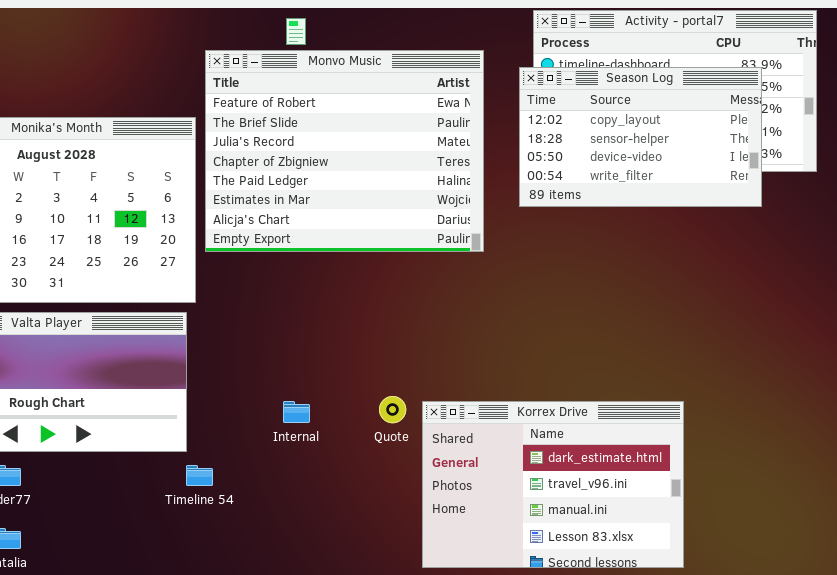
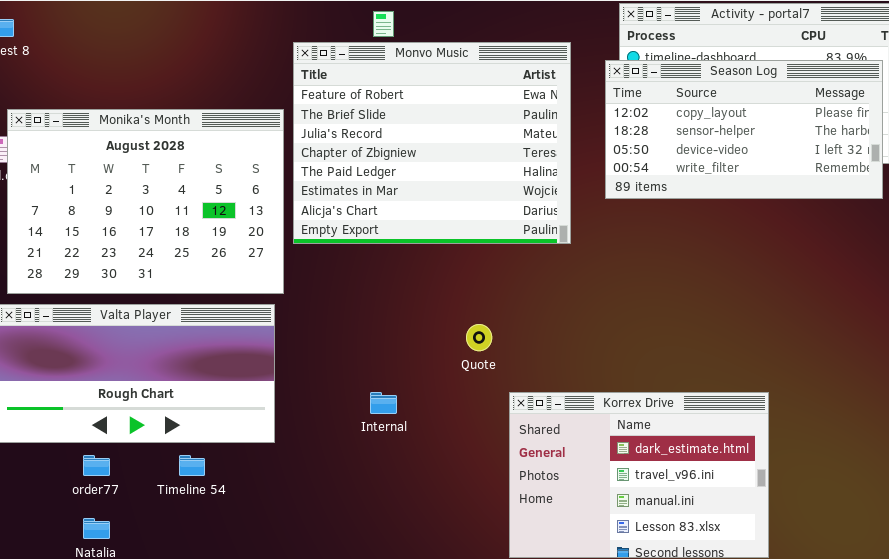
Season Log: [519,67,762,207] -> [605,60,883,199], resized
Quote: [379,396,406,423] -> [466,324,492,351], moved
Timeline 54: [186,465,213,486] -> [179,455,205,476], moved

